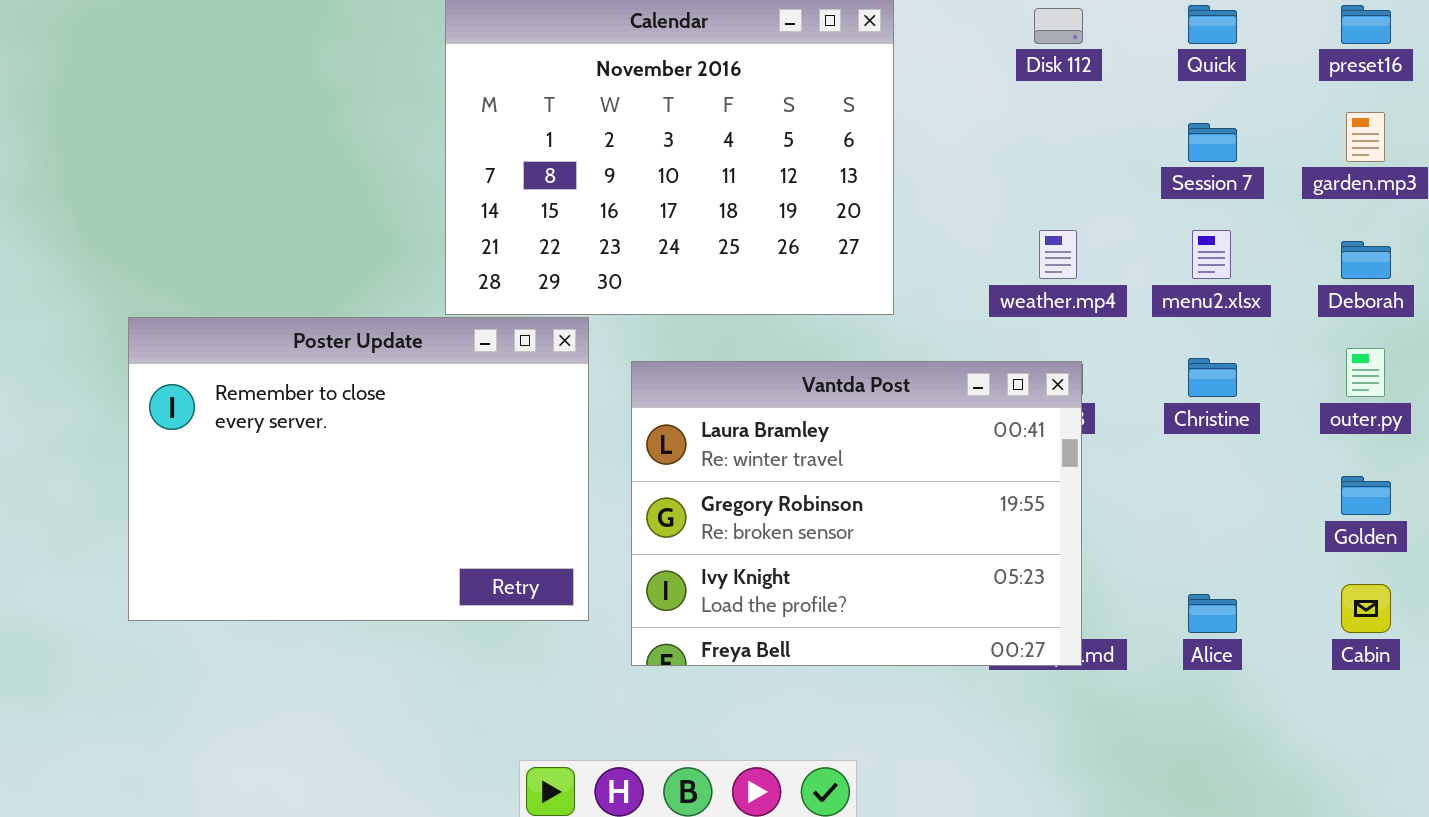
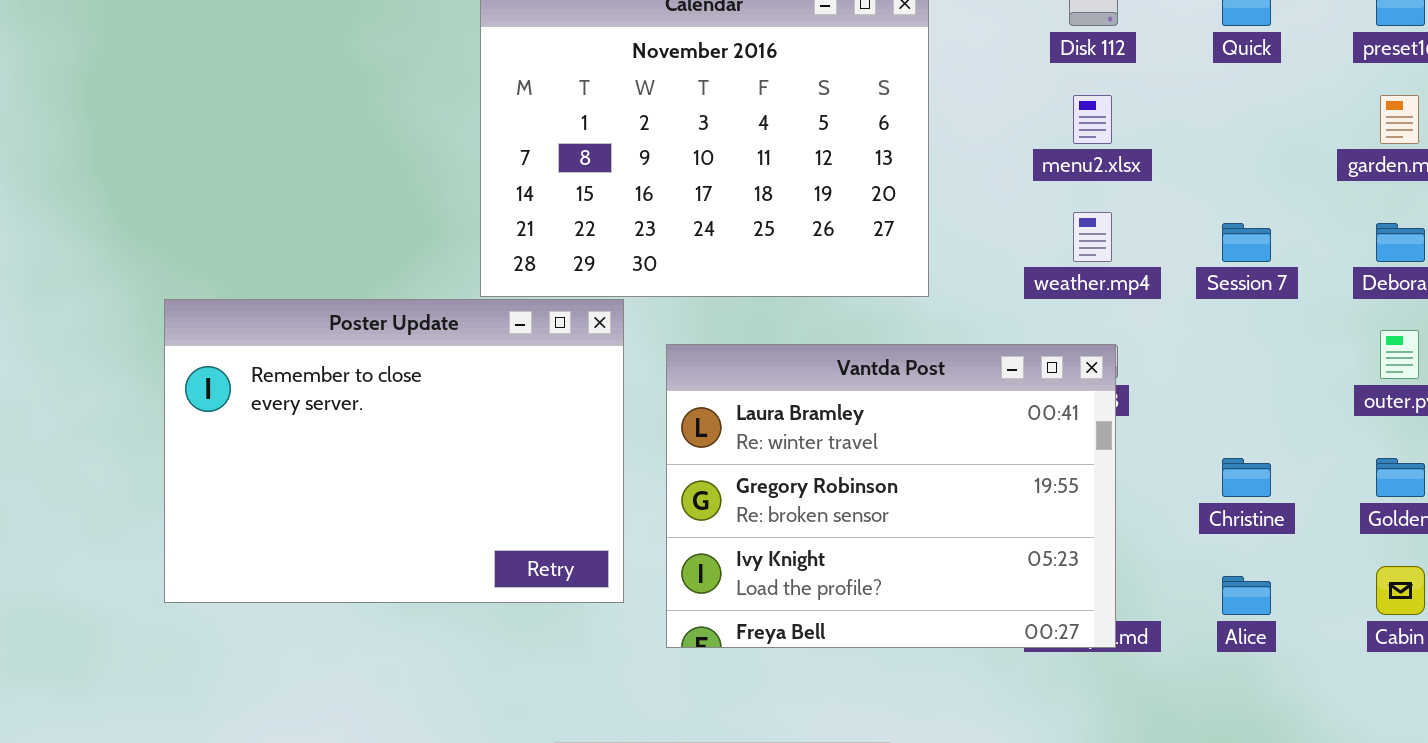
Session 7: [1188,123,1237,162] -> [1222,223,1271,262], moved
menu2.xlsx: [1192,230,1231,279] -> [1073,95,1112,144], moved
Christine: [1188,358,1237,397] -> [1222,458,1271,497], moved

